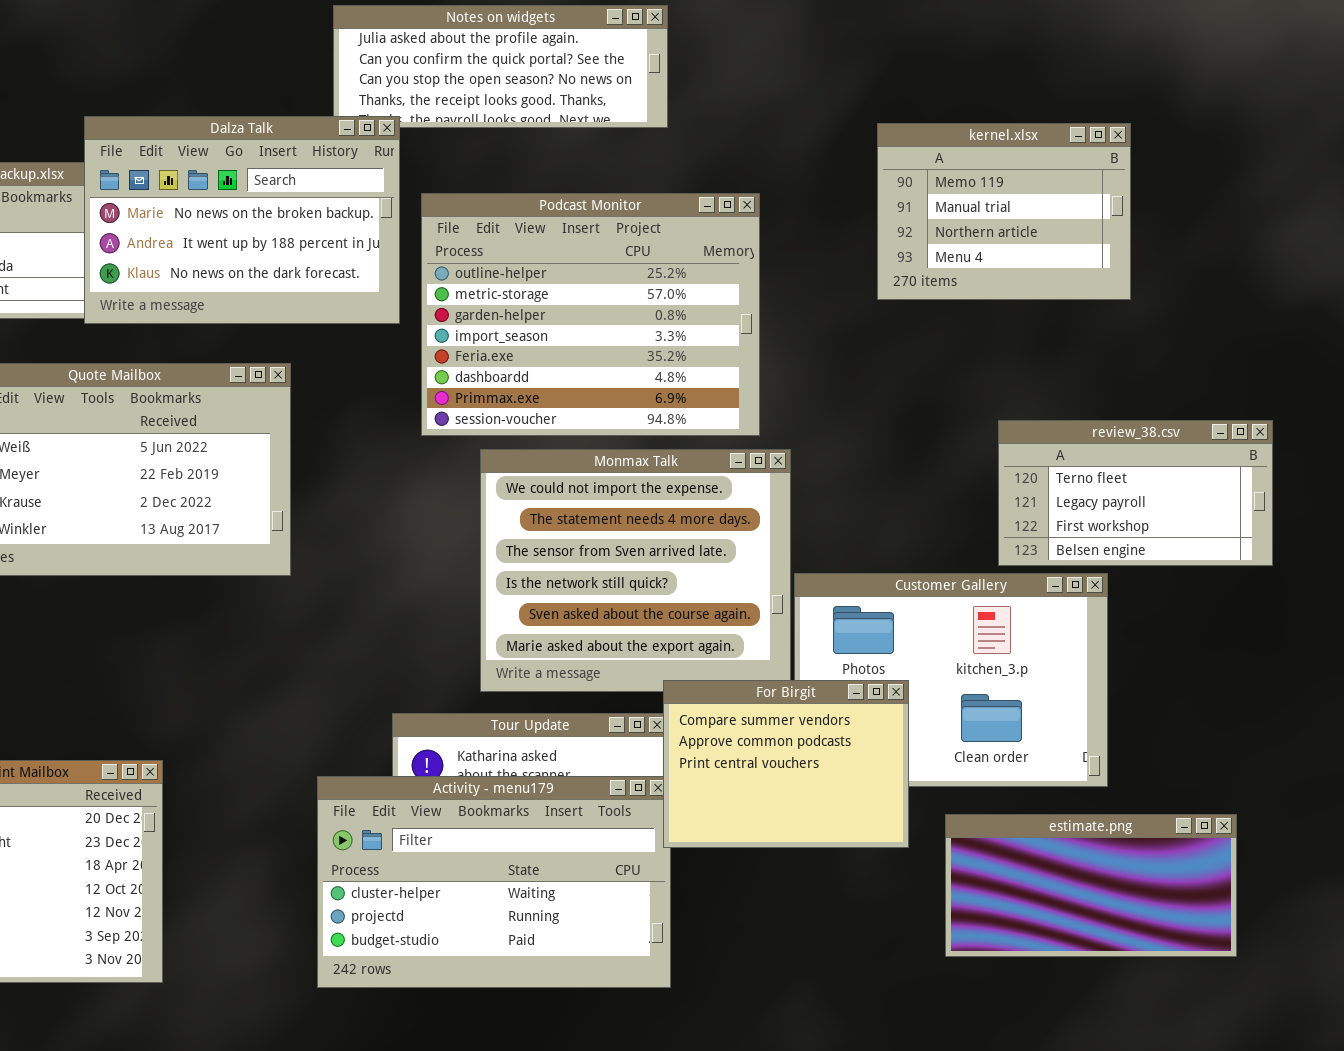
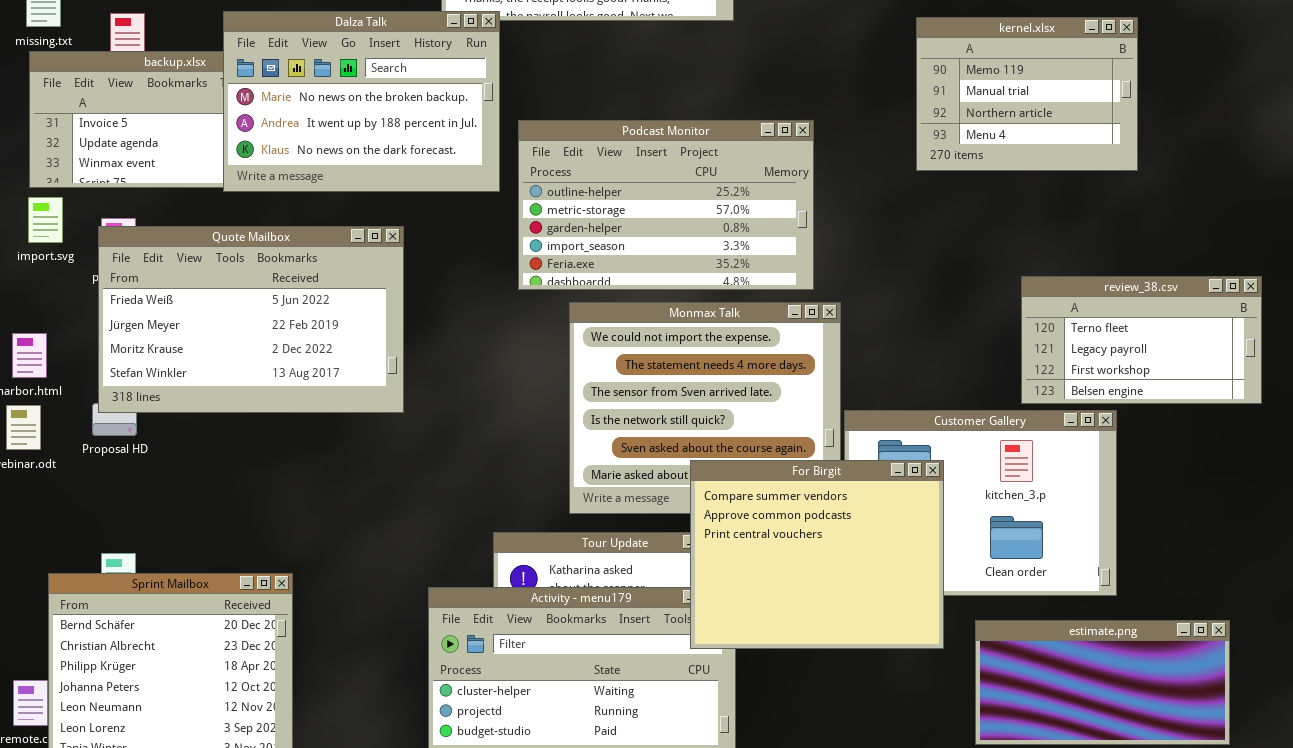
Podcast Monitor: [421,193,760,436] -> [518,120,814,290], resized
For Birgit: [663,680,909,848] -> [690,460,944,649], resized

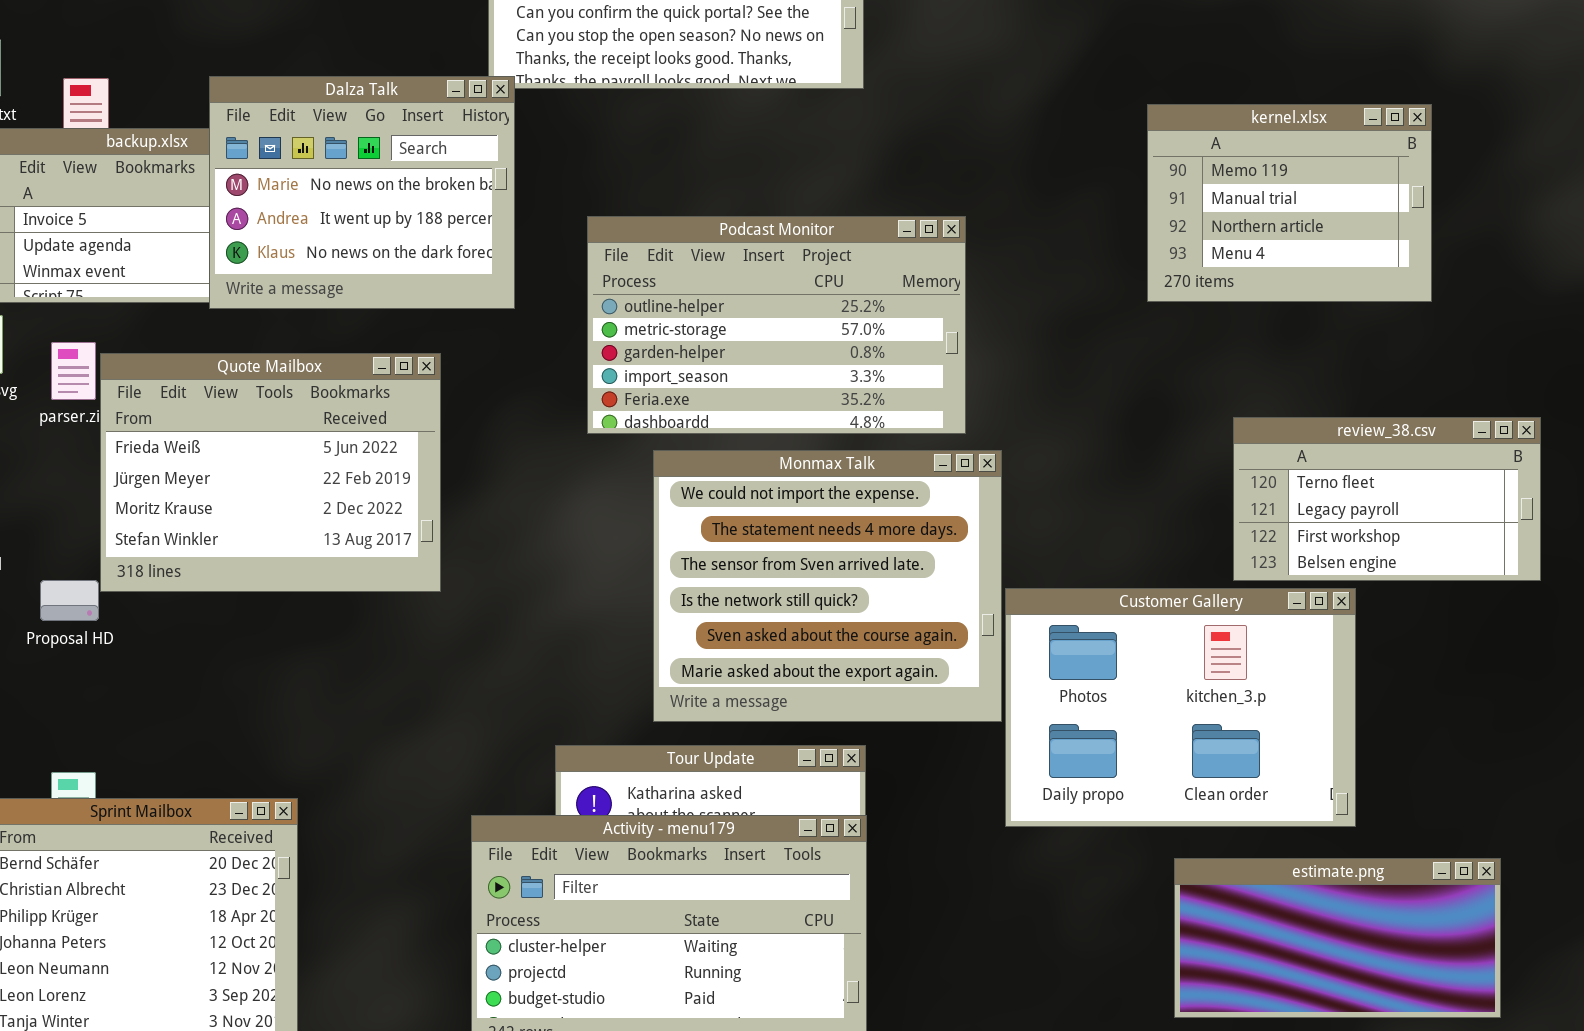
Dalza Talk: [223,11,500,192] -> [209,76,515,309], resized
kernel.xlsx: [916,17,1138,171] -> [1147,104,1432,302], moved
Quote Mailbox: [98,226,404,413] -> [100,353,441,592], resized
For Birgit: [690,460,944,649] -> none, closed

